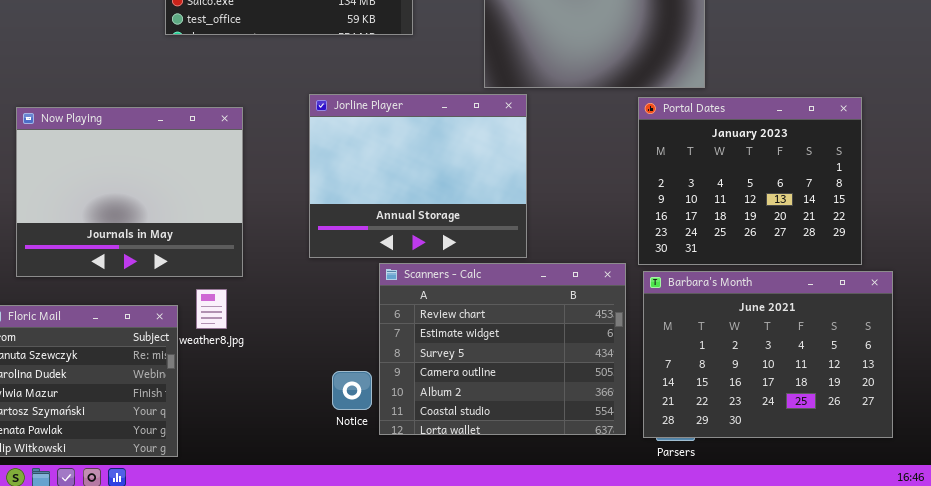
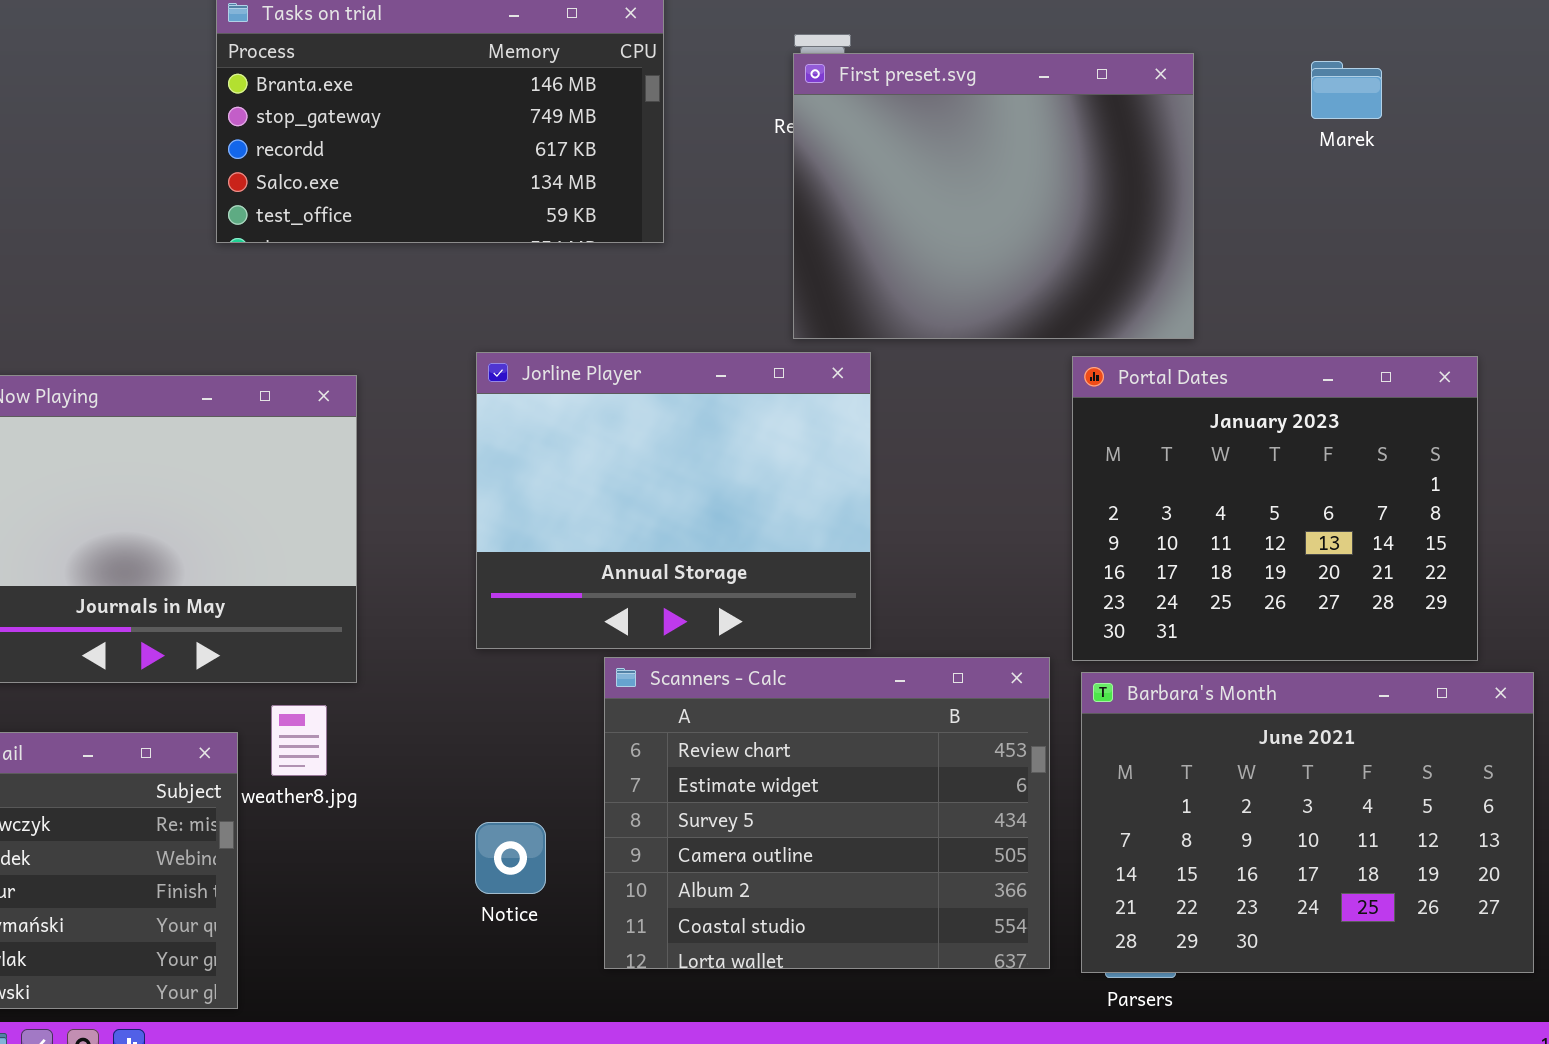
Notice: [332,371,372,410] -> [475,822,546,894], moved

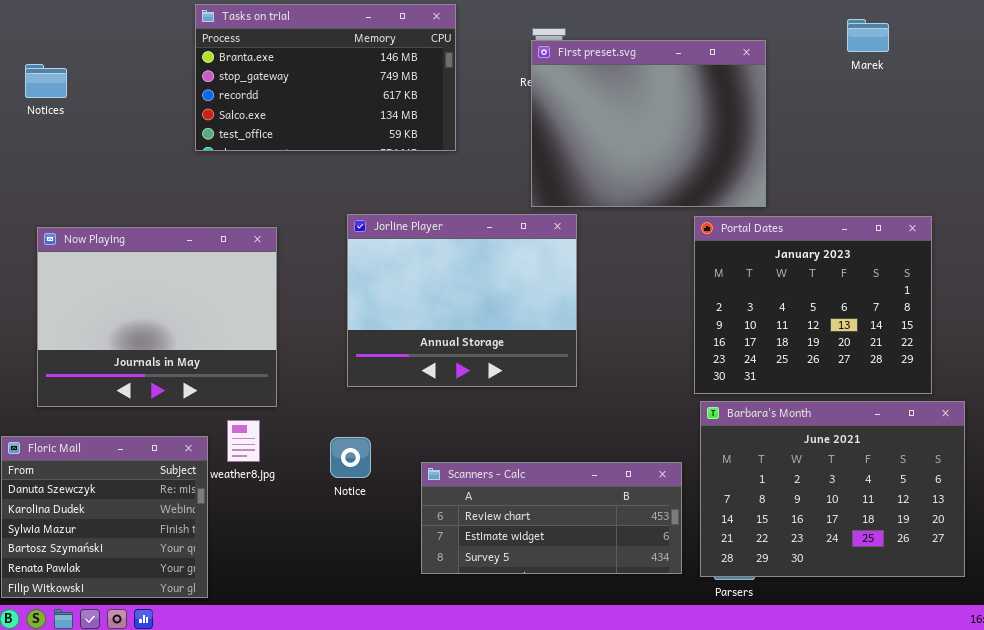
Marek: [1311,61,1382,119] -> [847,19,889,52], moved
Scanners - Calc: [604,657,1050,969] -> [421,462,682,574], resized
Notice: [475,822,546,894] -> [330,437,371,478], moved

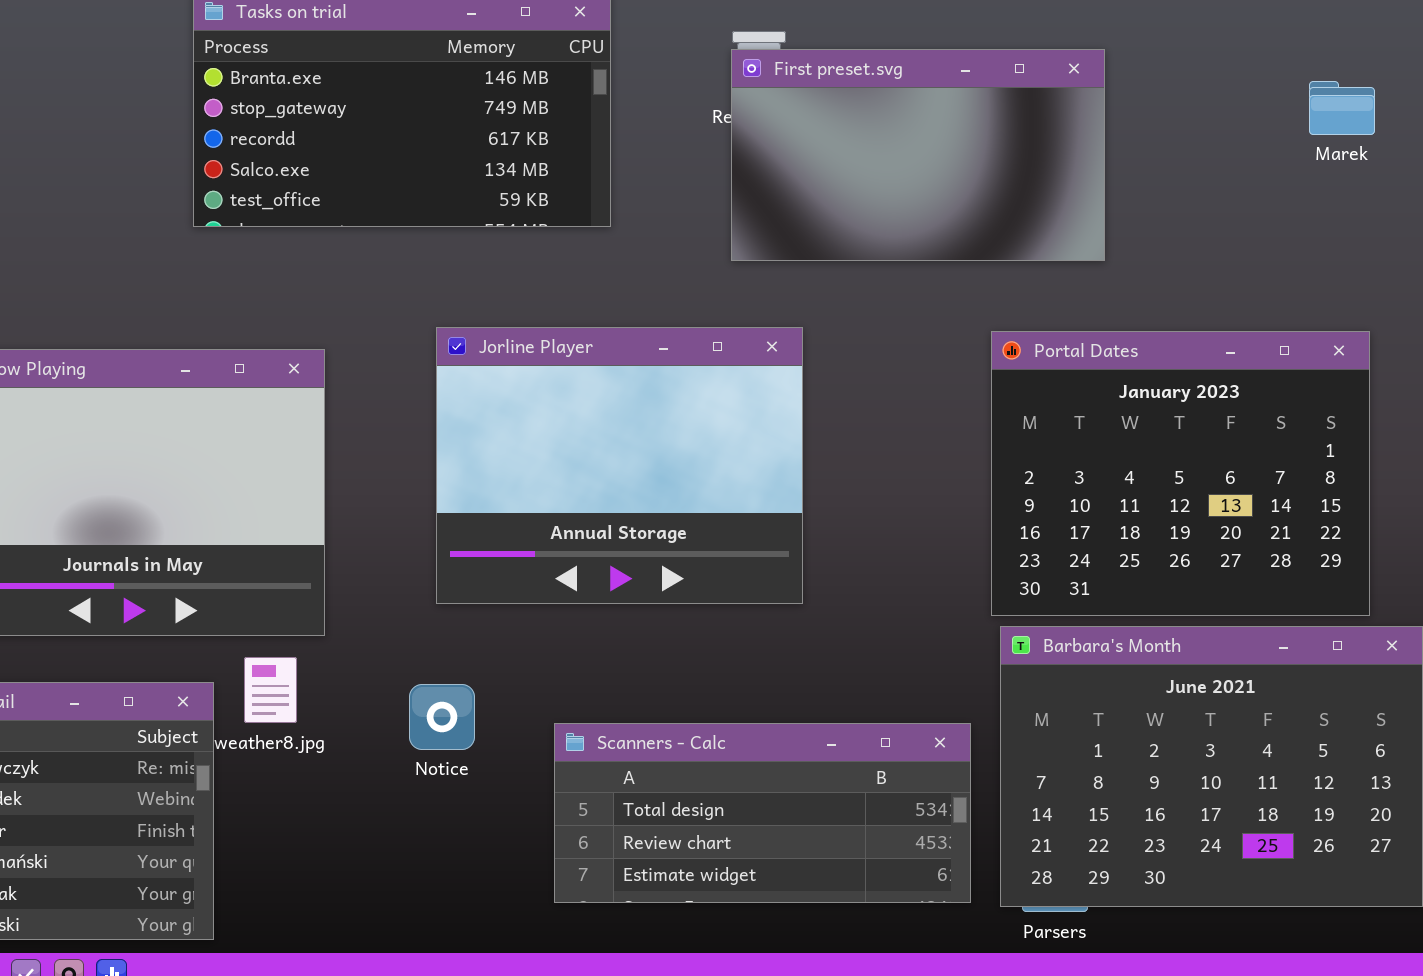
Marek: [847,19,889,52] -> [1309,81,1375,135], moved
First preset.svg: [531,40,766,207] -> [731,49,1105,261], resized
Scanners - Calc: [421,462,682,574] -> [554,723,971,903], scrolled up 1 row

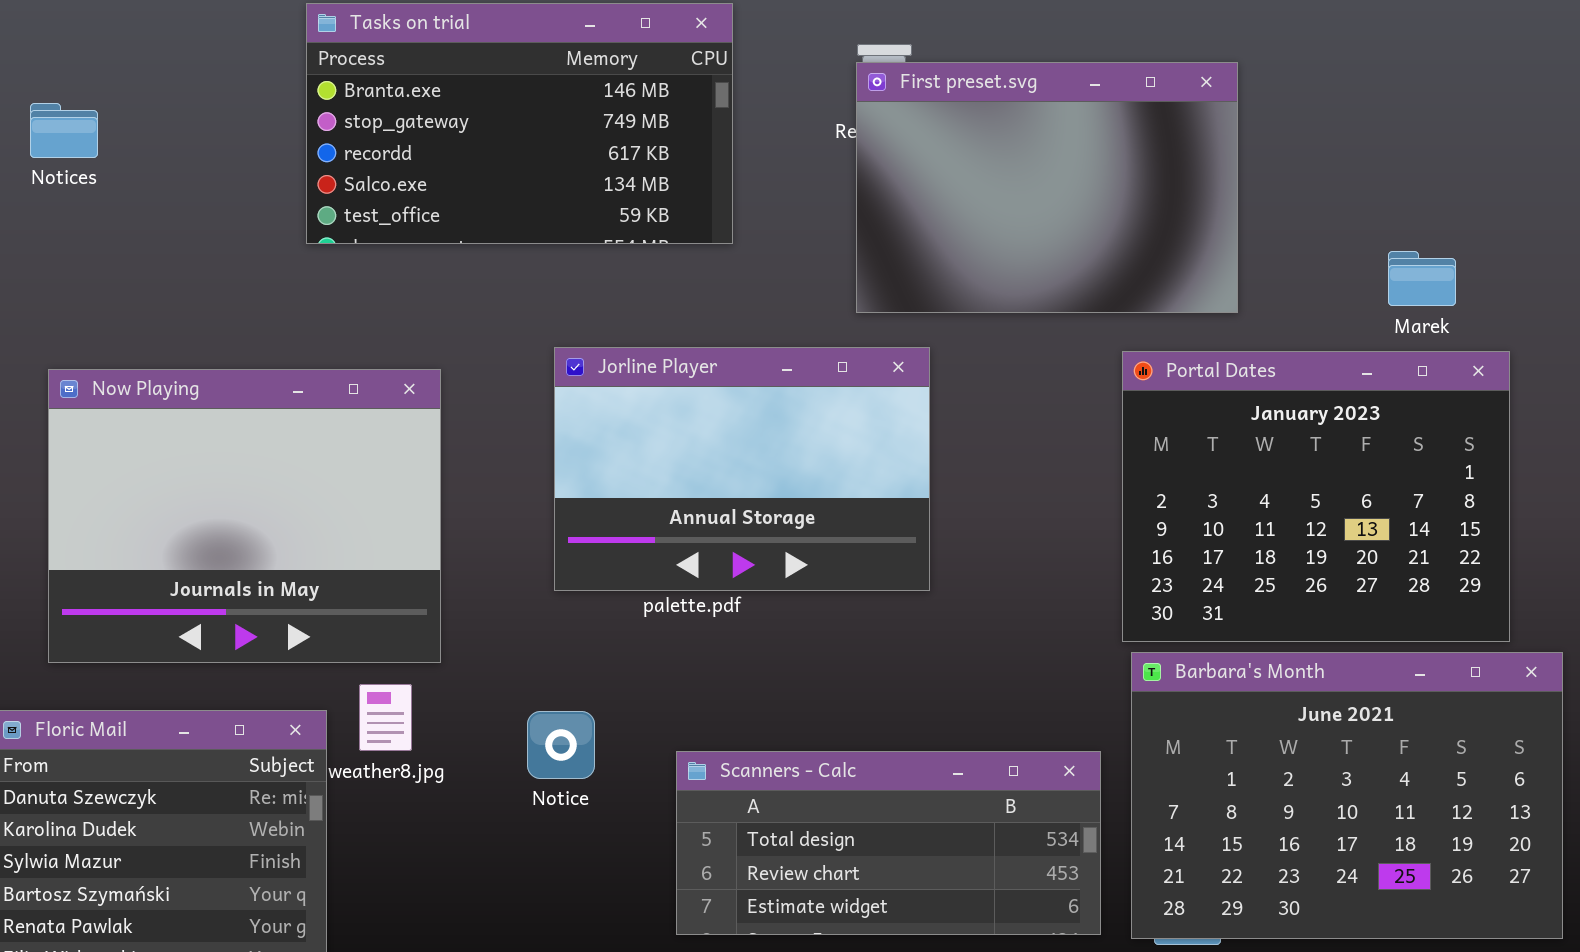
First preset.svg: [731,49,1105,261] -> [856,62,1238,313], resized
Marek: [1309,81,1375,135] -> [1388,251,1456,306], moved
Jorline Player: [436,327,803,604] -> [554,347,930,591], resized

